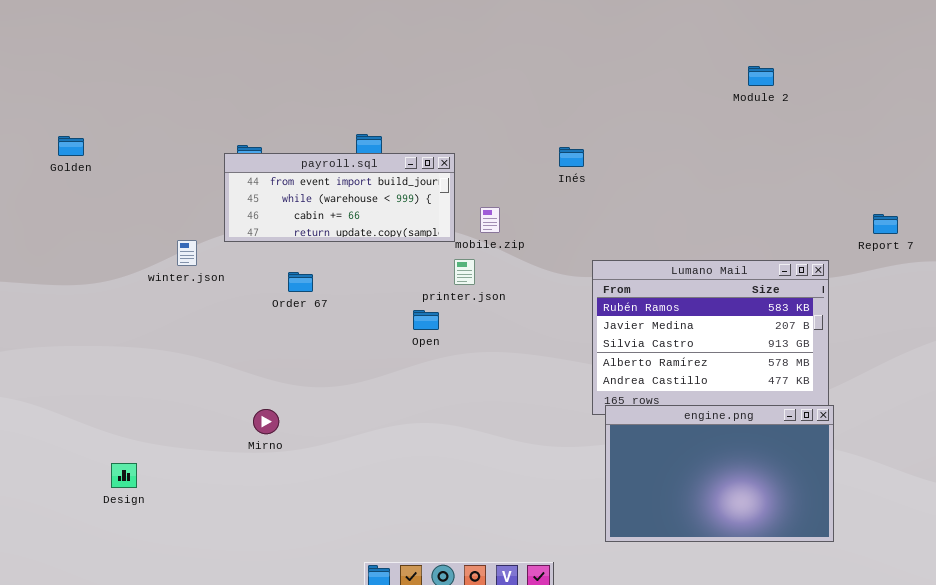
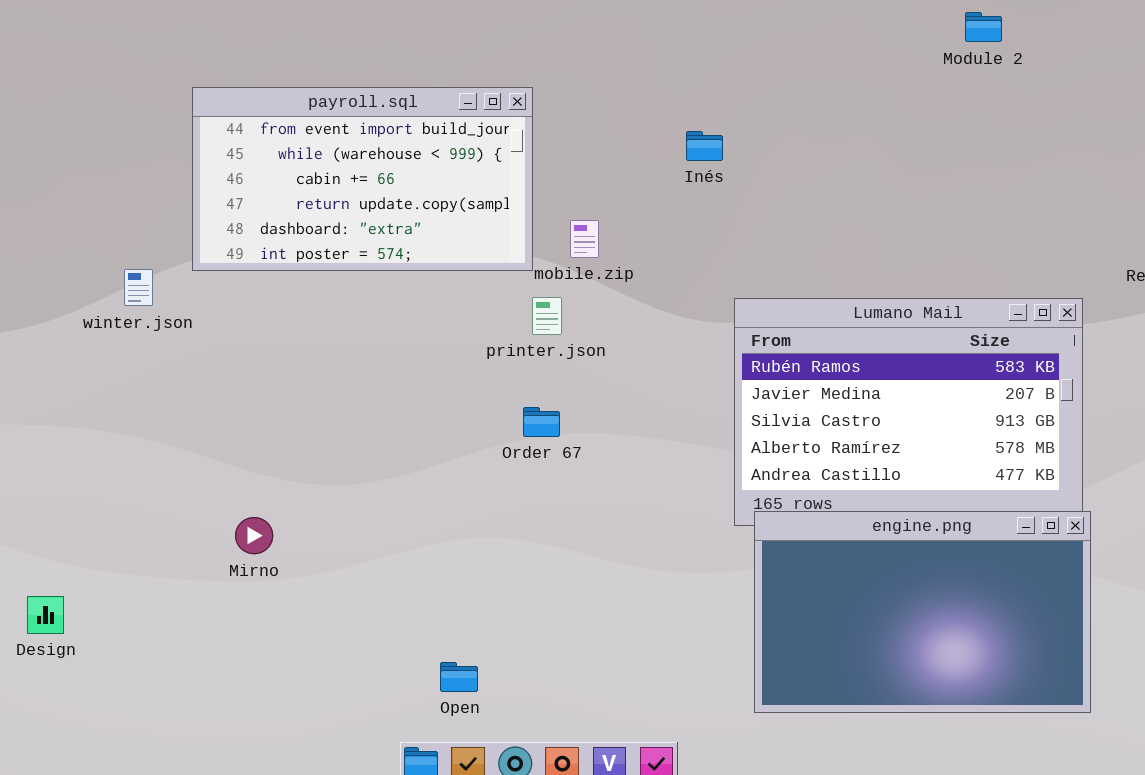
payroll.sql: [224,153,455,242] -> [192,87,533,271], resized
Order 67: [288,272,313,292] -> [523,407,560,437], moved
Open: [413,310,439,330] -> [440,662,478,692], moved

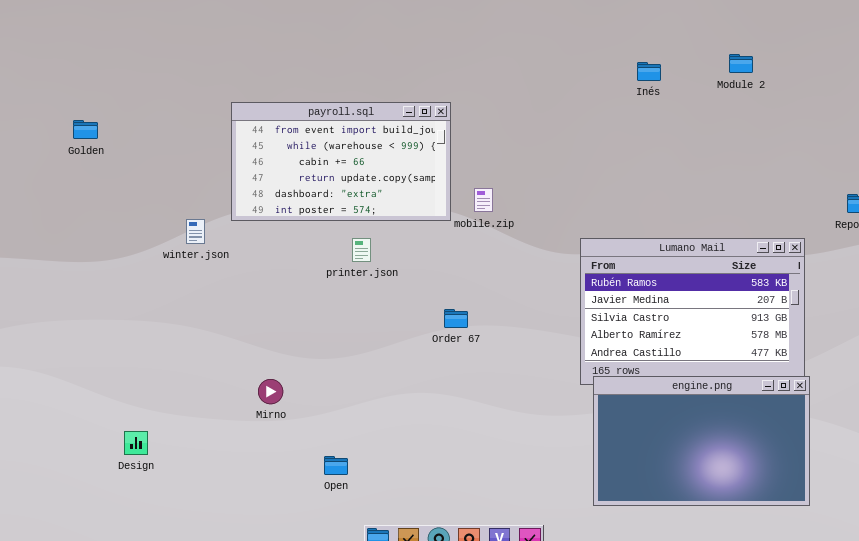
Inés: [686,131,723,161] -> [637,62,661,81], moved
printer.json: [532,297,562,335] -> [352,238,371,262], moved
Open: [440,662,478,692] -> [324,456,348,475], moved

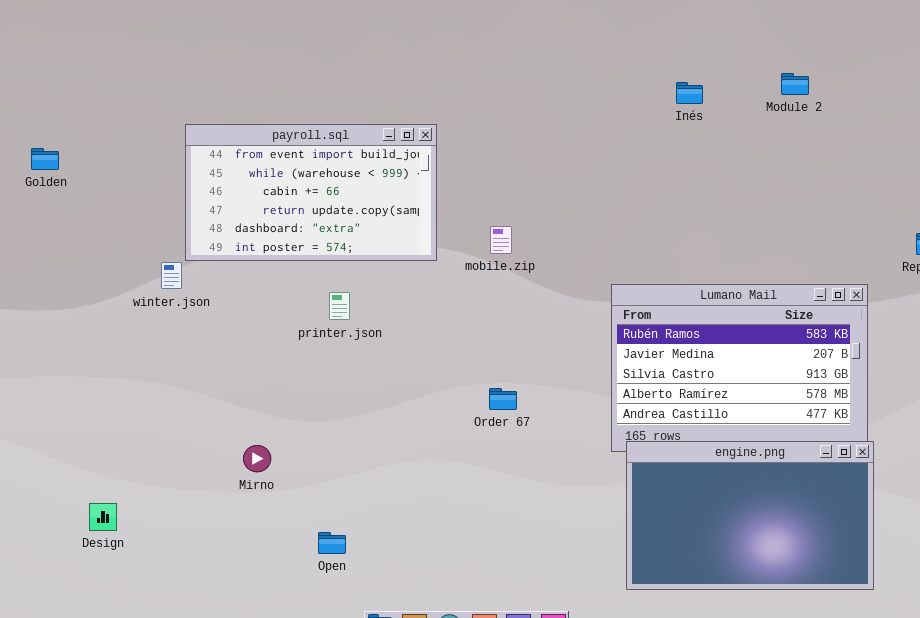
payroll.sql: [231,102,451,221] -> [185,124,437,261], moved
printer.json: [352,238,371,262] -> [329,292,350,320], moved
Order 67: [444,309,468,328] -> [489,388,517,410], moved

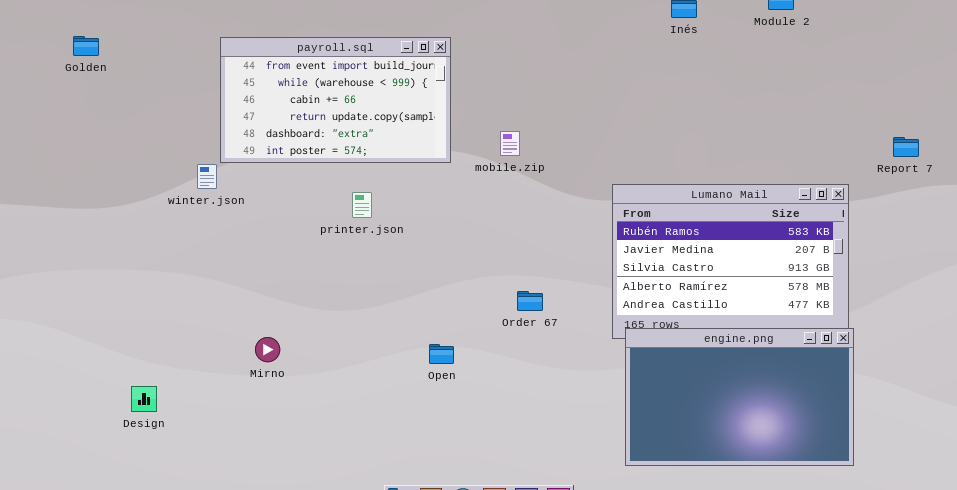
Golden: [31,148,59,170] -> [73,36,99,56], moved
Order 67: [489,388,517,410] -> [517,291,543,311], moved
Mirno: [243,445,271,472] -> [255,337,280,362], moved
Open: [318,532,346,554] -> [429,344,454,364], moved

